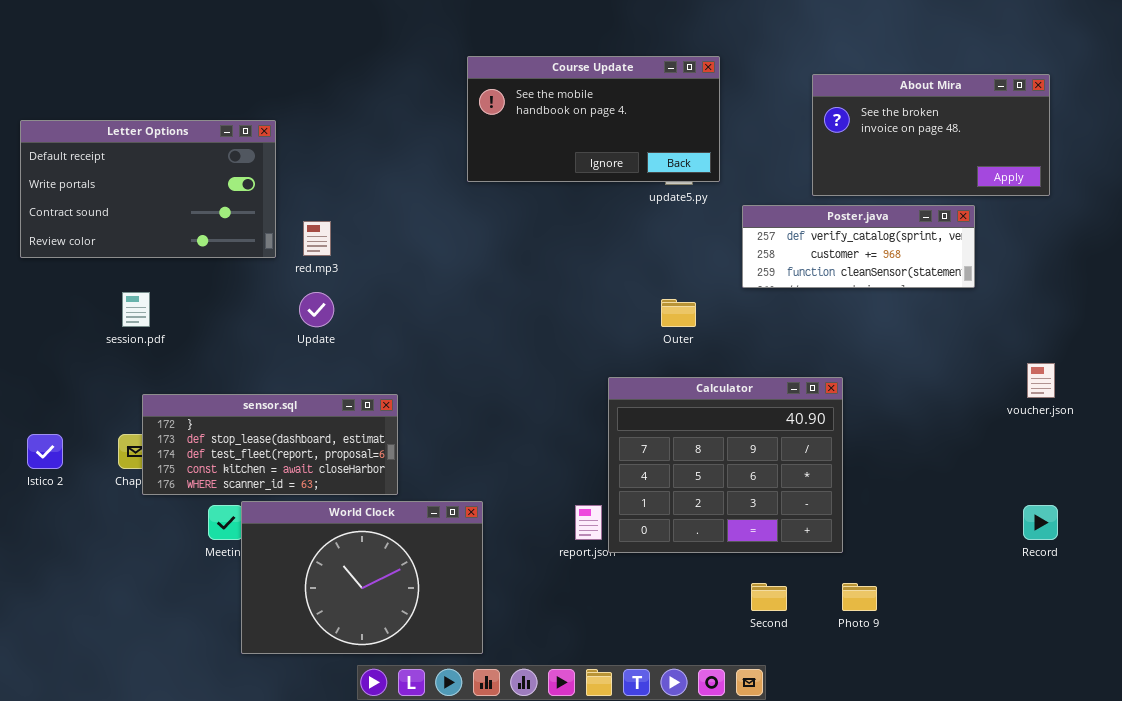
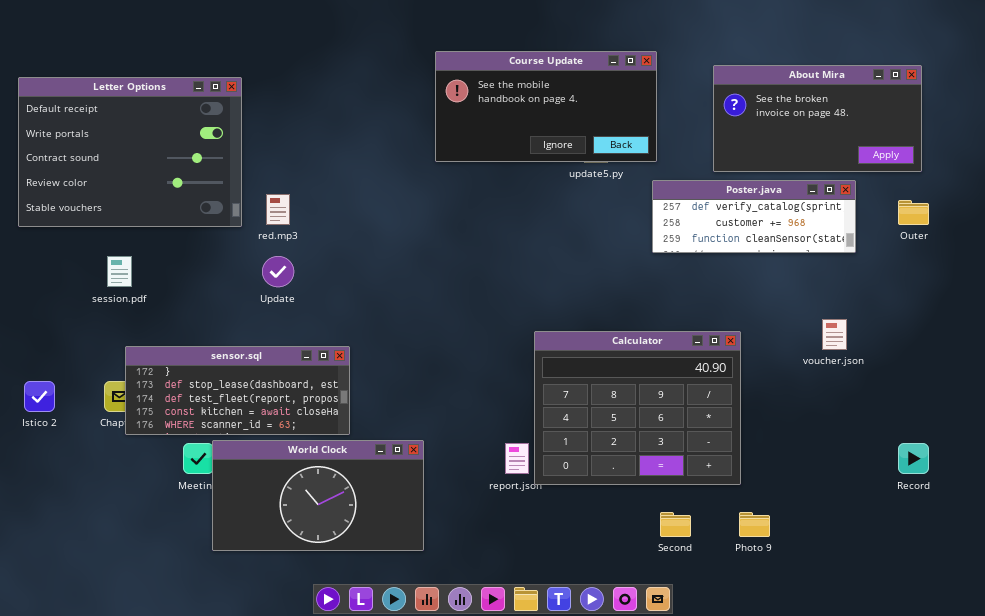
Course Update: [467,56,720,182] -> [435,51,657,162], moved
Letter Options: [20,120,276,258] -> [18,77,242,227], resized
Outer: [661,299,696,327] -> [898,200,929,225], moved
voucher.json: [1027,363,1055,398] -> [822,319,847,350], moved
World Clock: [241,501,483,654] -> [212,440,424,551], resized

